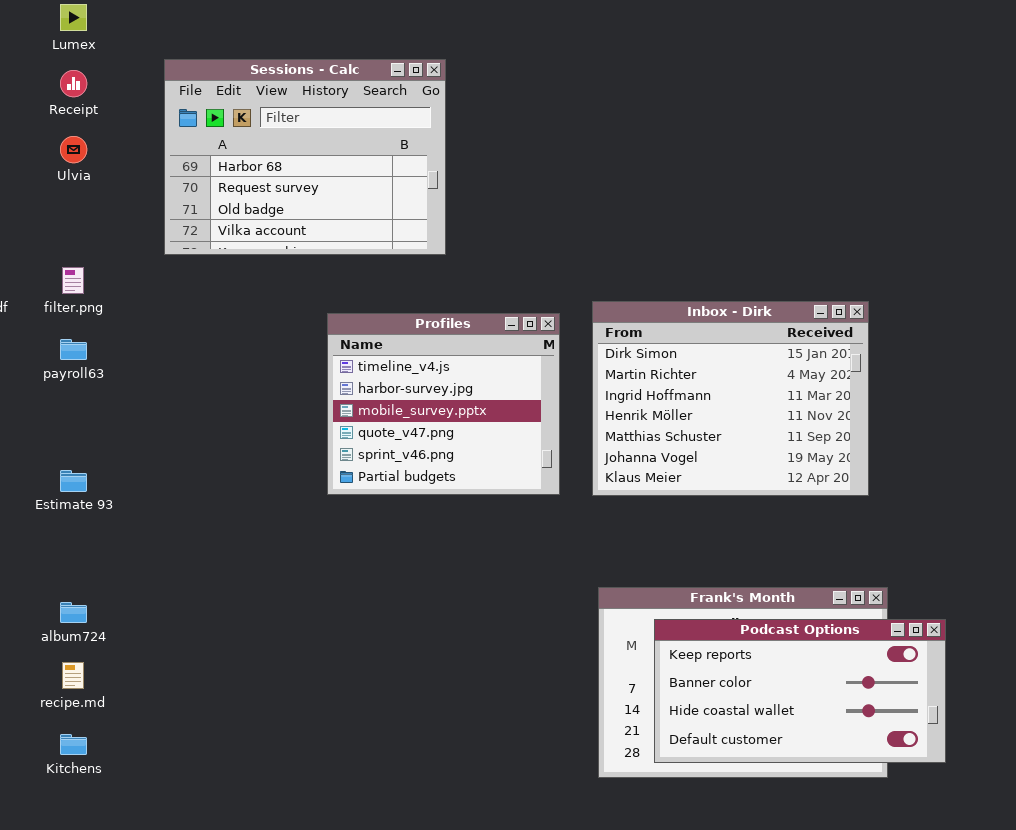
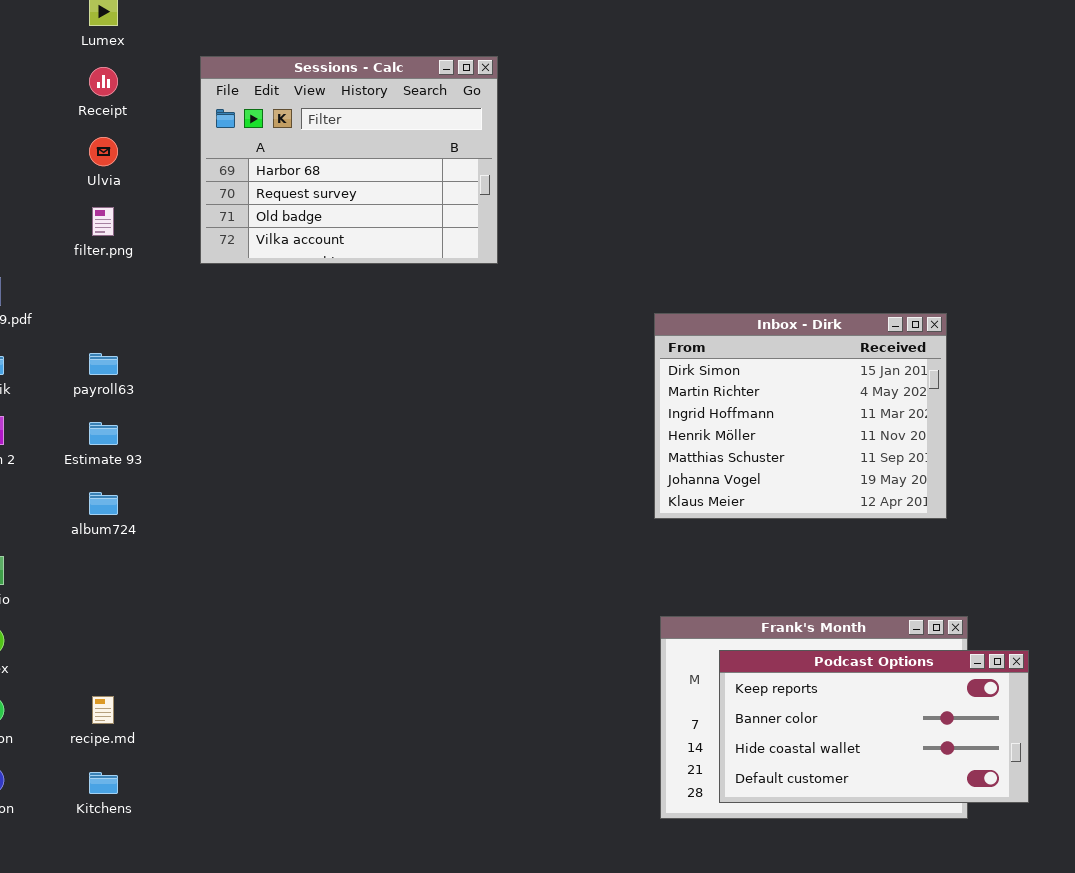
filter.png: [62,267,84,294] -> [92,207,114,236], moved
Profiles: [327,313,560,495] -> none, closed
Estimate 93: [60,470,87,492] -> [89,422,118,445], moved
album724: [60,602,87,623] -> [89,492,118,515], moved

